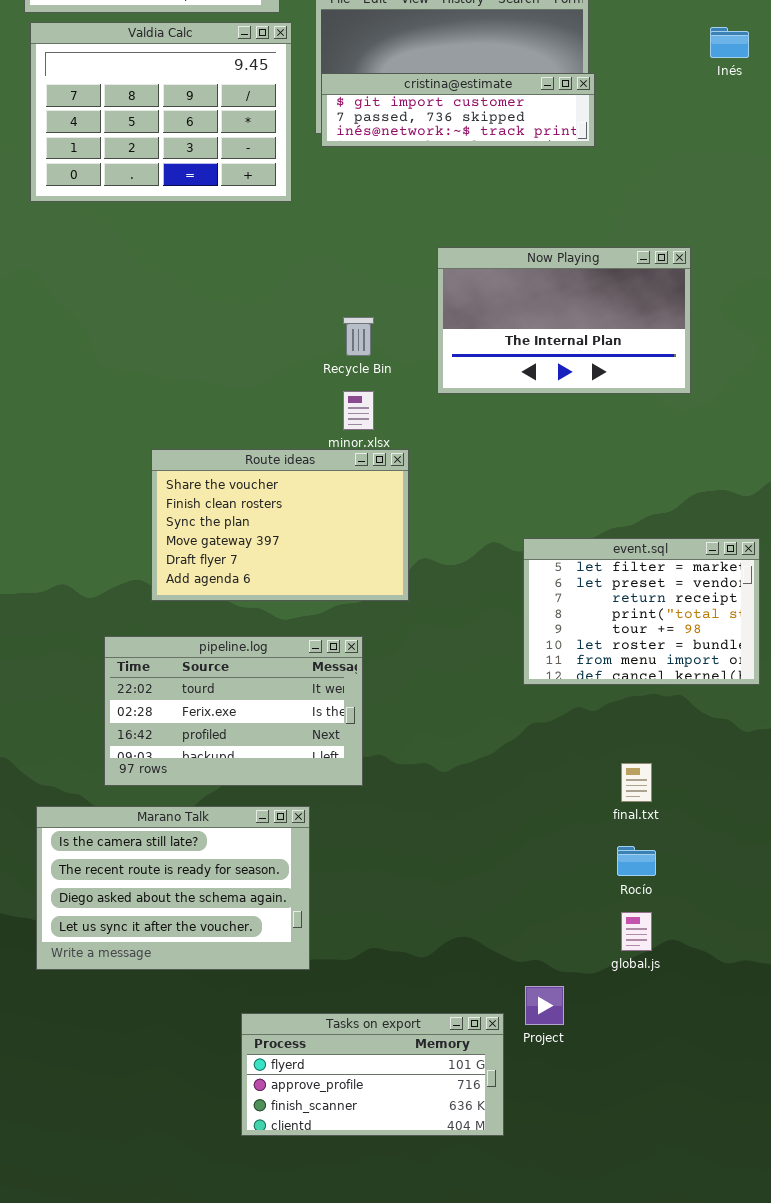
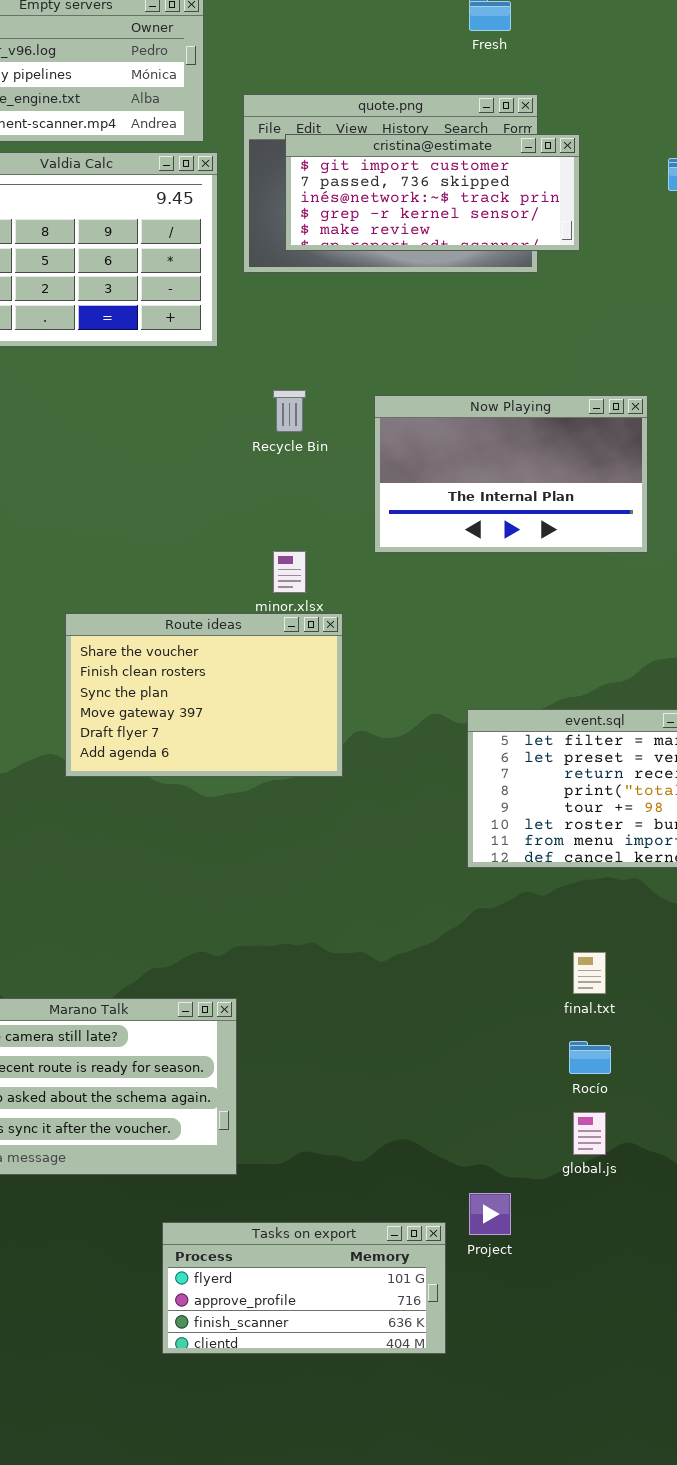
cristina@estimate: [321,73,595,147] -> [285,134,580,251], moved, resized
Recycle Bin: [343,317,374,356] -> [273,390,306,432], moved
pipeline.log: [104,636,363,786] -> none, closed

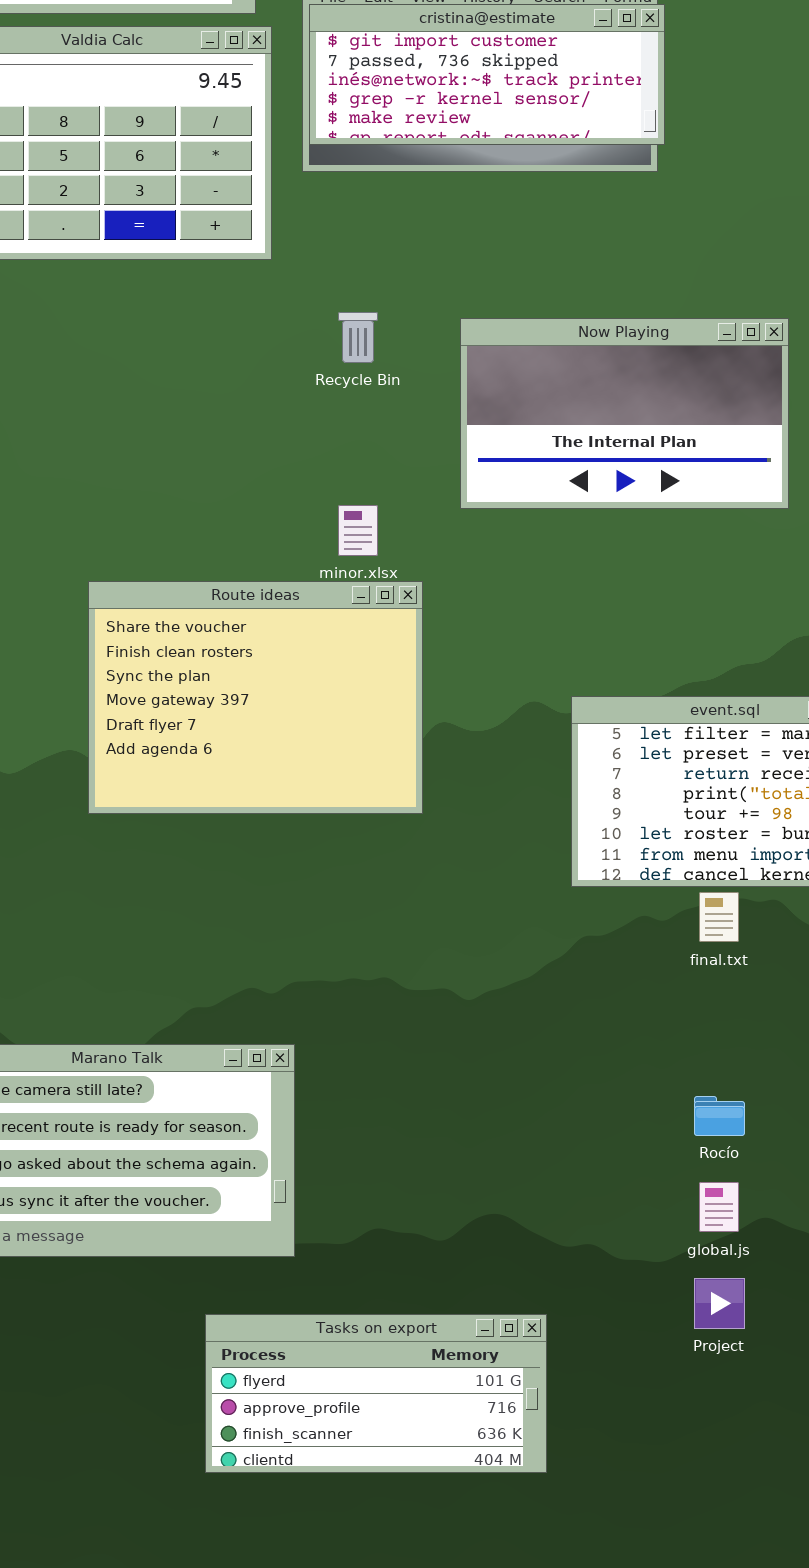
cristina@estimate: [285,134,580,251] -> [309,4,665,145], moved
Route ideas: [65,613,343,777] -> [88,581,423,814], resized
final.txt: [573,952,606,994] -> [699,892,739,942], moved
Project: [469,1193,511,1235] -> [694,1278,745,1329], moved

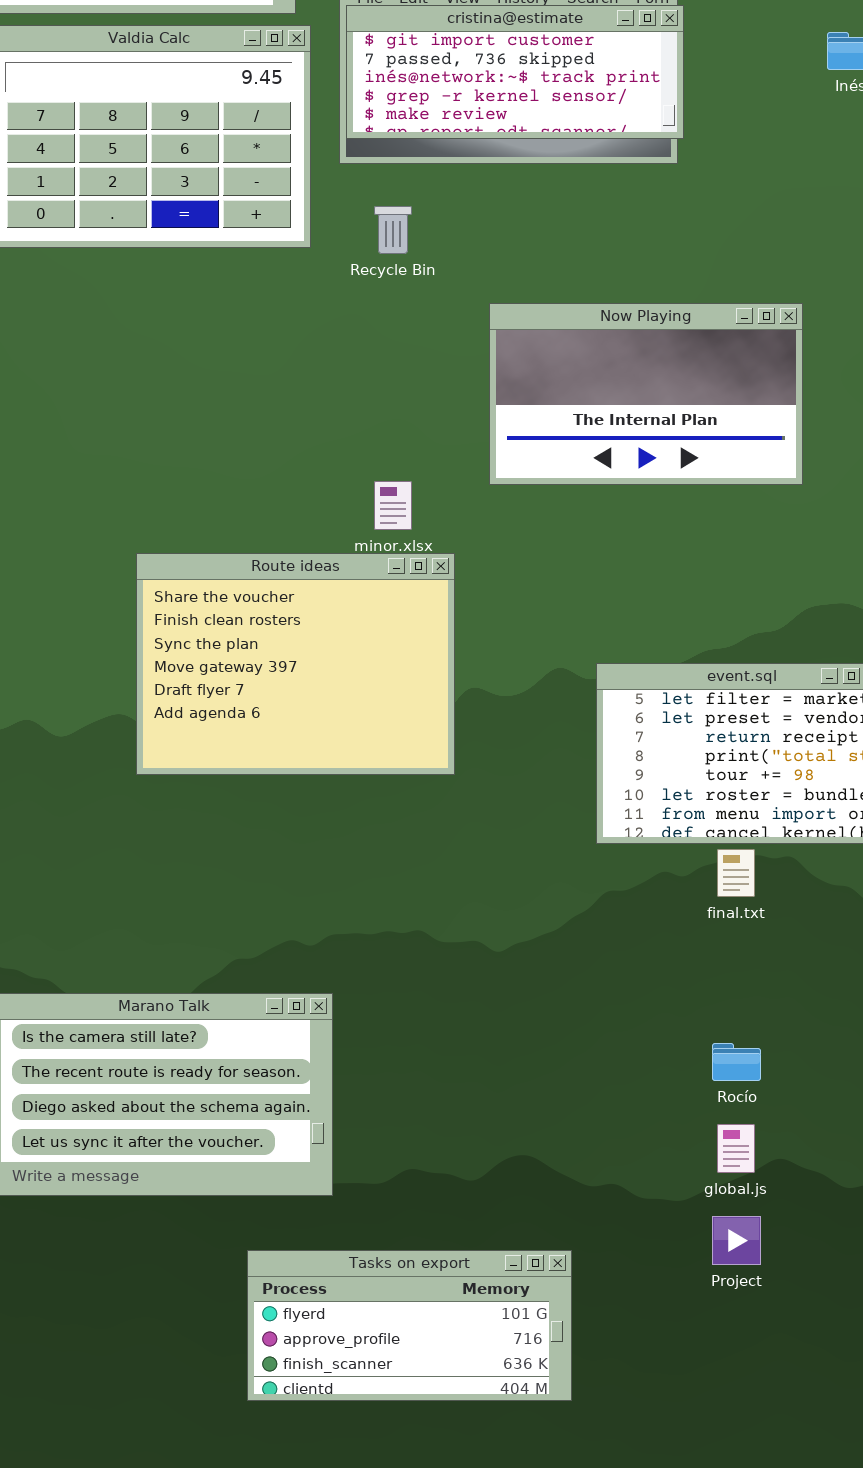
Recycle Bin: [338,312,378,363] -> [374,206,412,254], moved

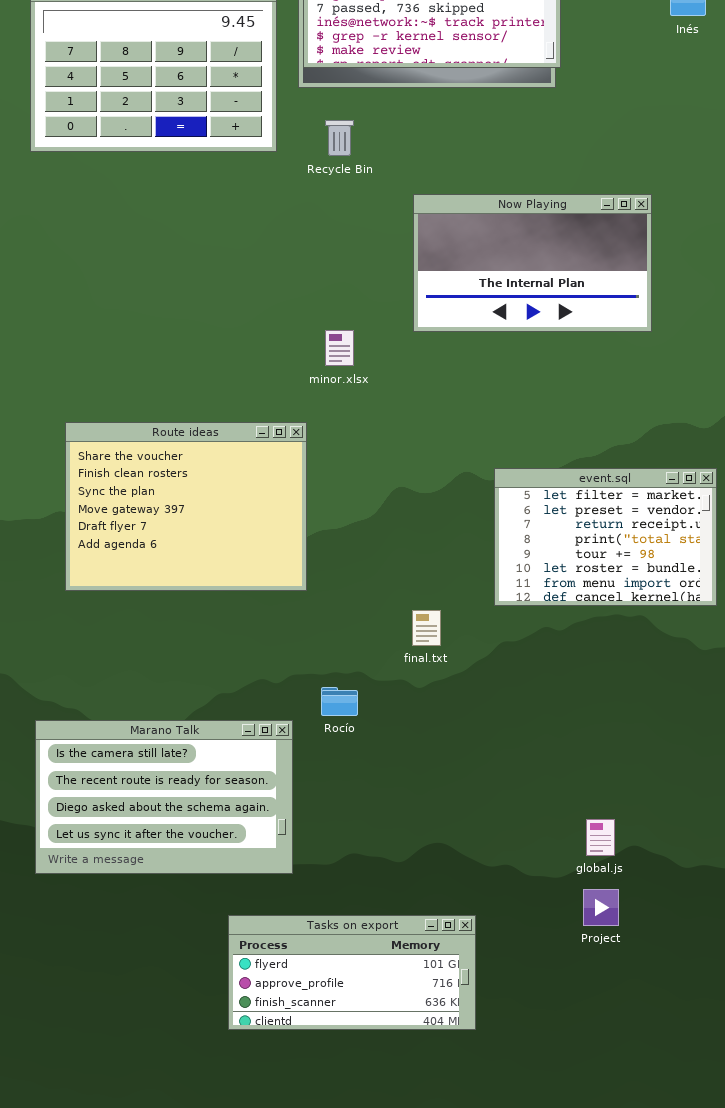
Route ideas: [136,553,455,775] -> [65,422,307,591], moved
final.txt: [717,849,755,897] -> [412,610,441,646], moved
Rocío: [712,1043,761,1081] -> [321,687,358,716], moved

